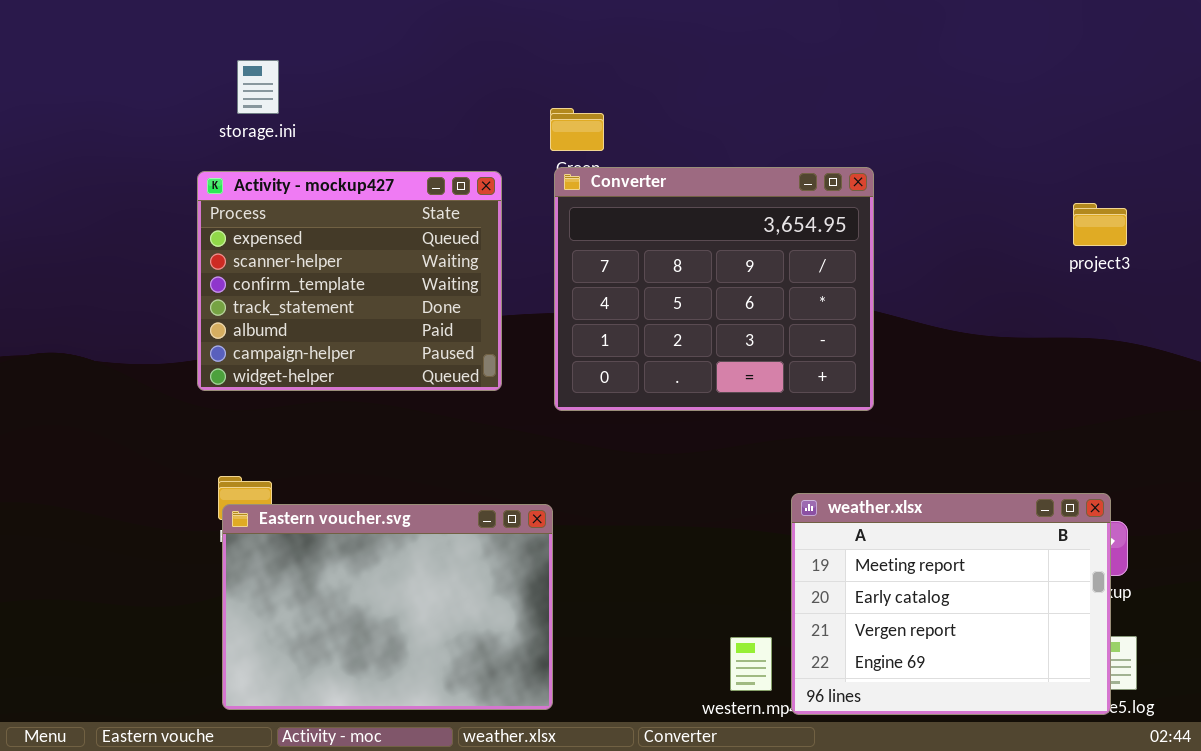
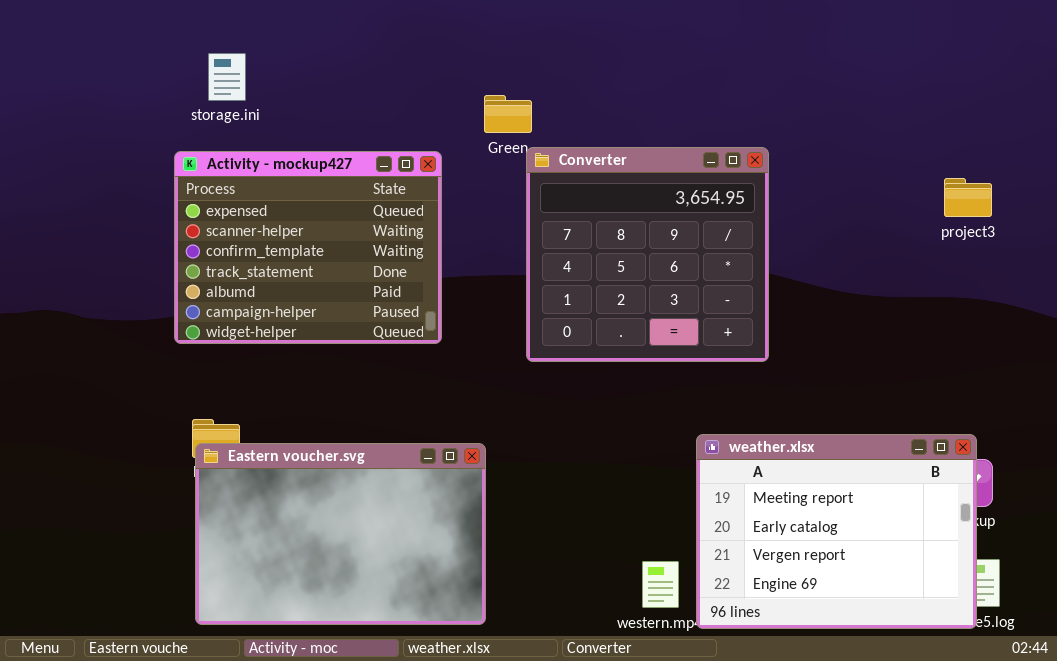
Converter: [554,167,874,411] -> [526,147,769,362], resized

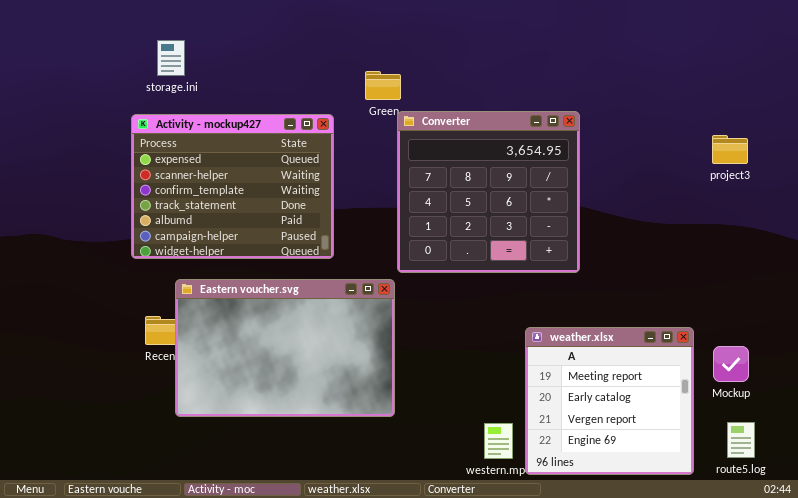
weather.xlsx: [696,434,977,629] -> [525,327,694,475], resized
Eastern voucher.svg: [195,443,486,625] -> [175,279,395,417], moved

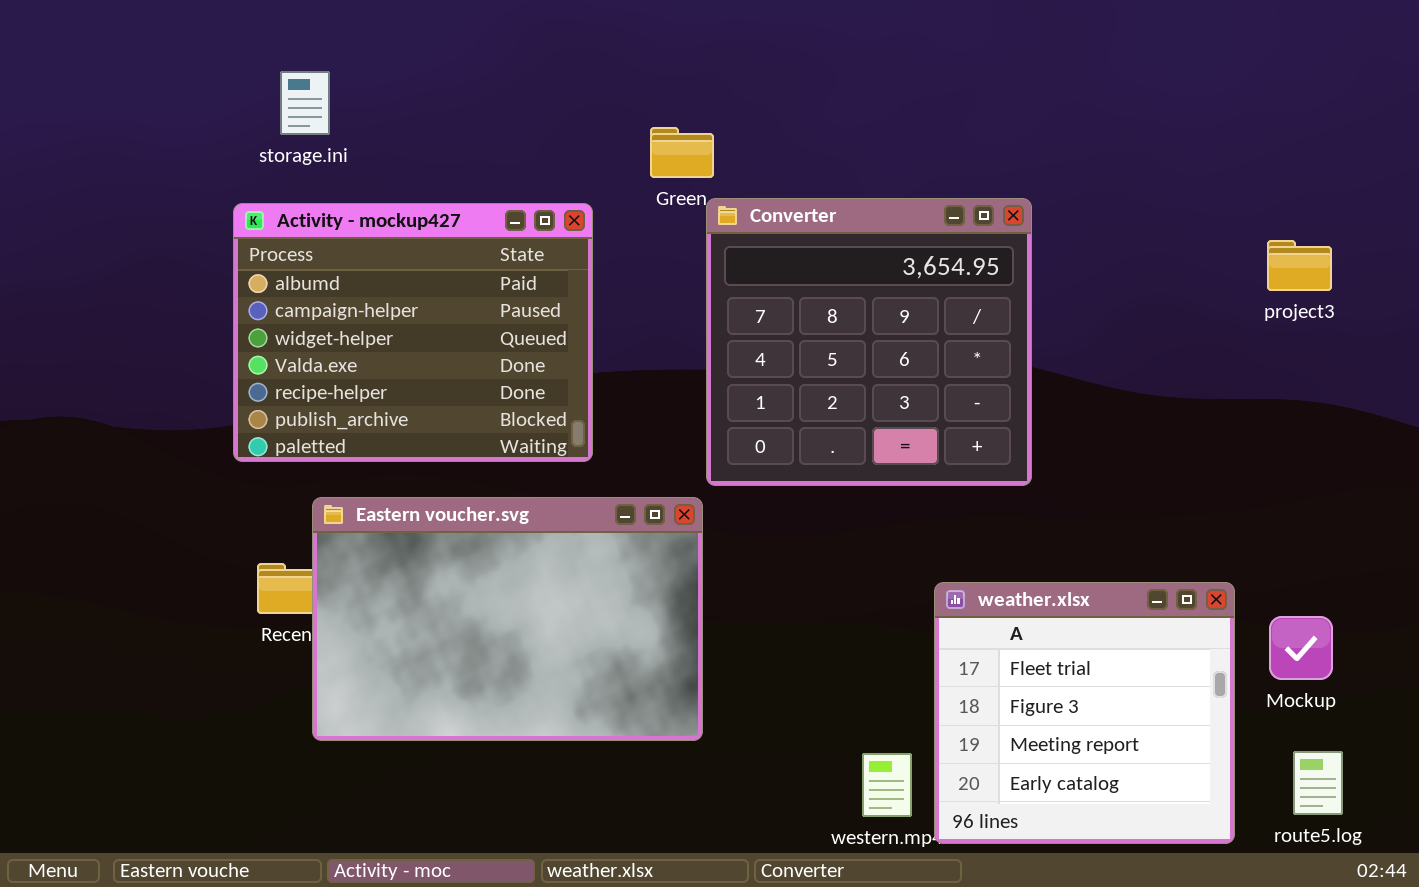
Activity - mockup427: [131,114,334,259] -> [233,203,593,462], scrolled down 4 rows
weather.xlsx: [525,327,694,475] -> [934,582,1235,844], scrolled up 2 rows

